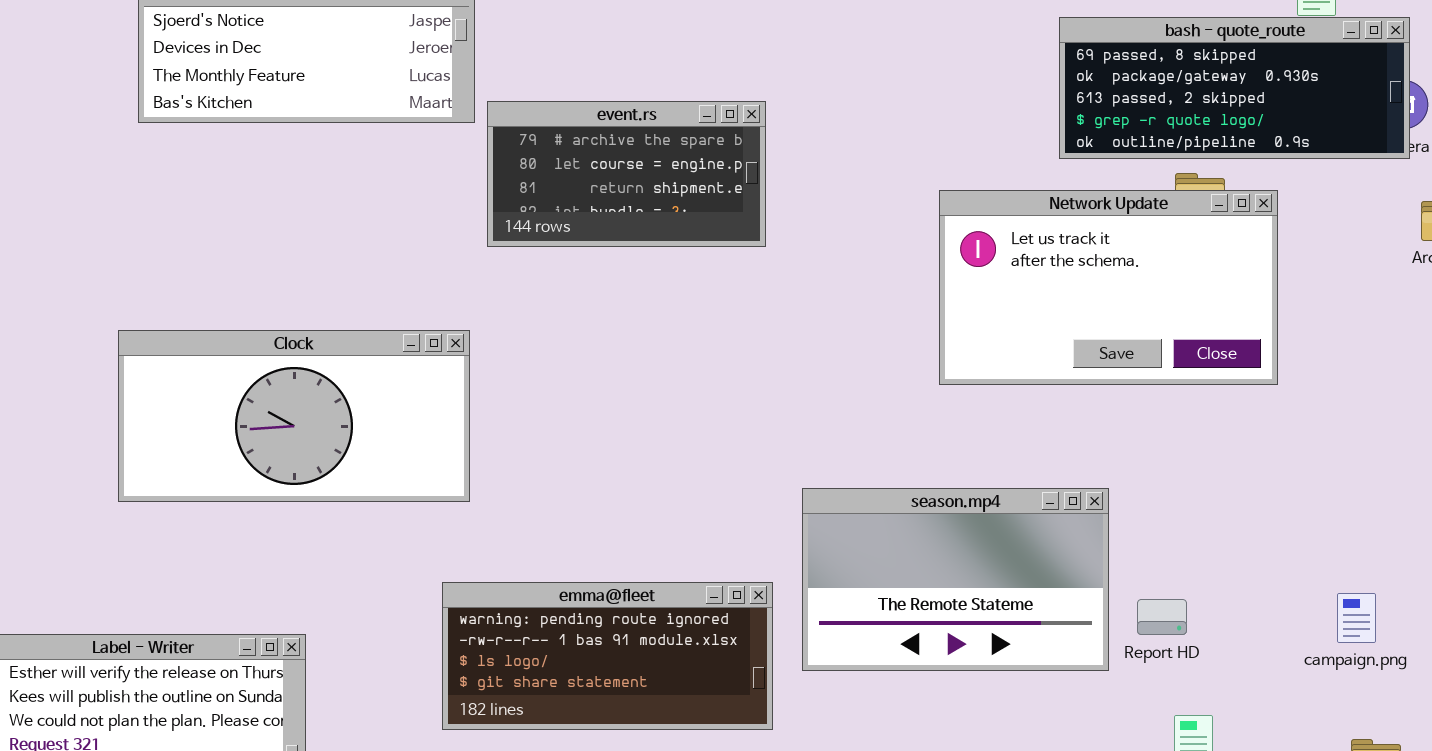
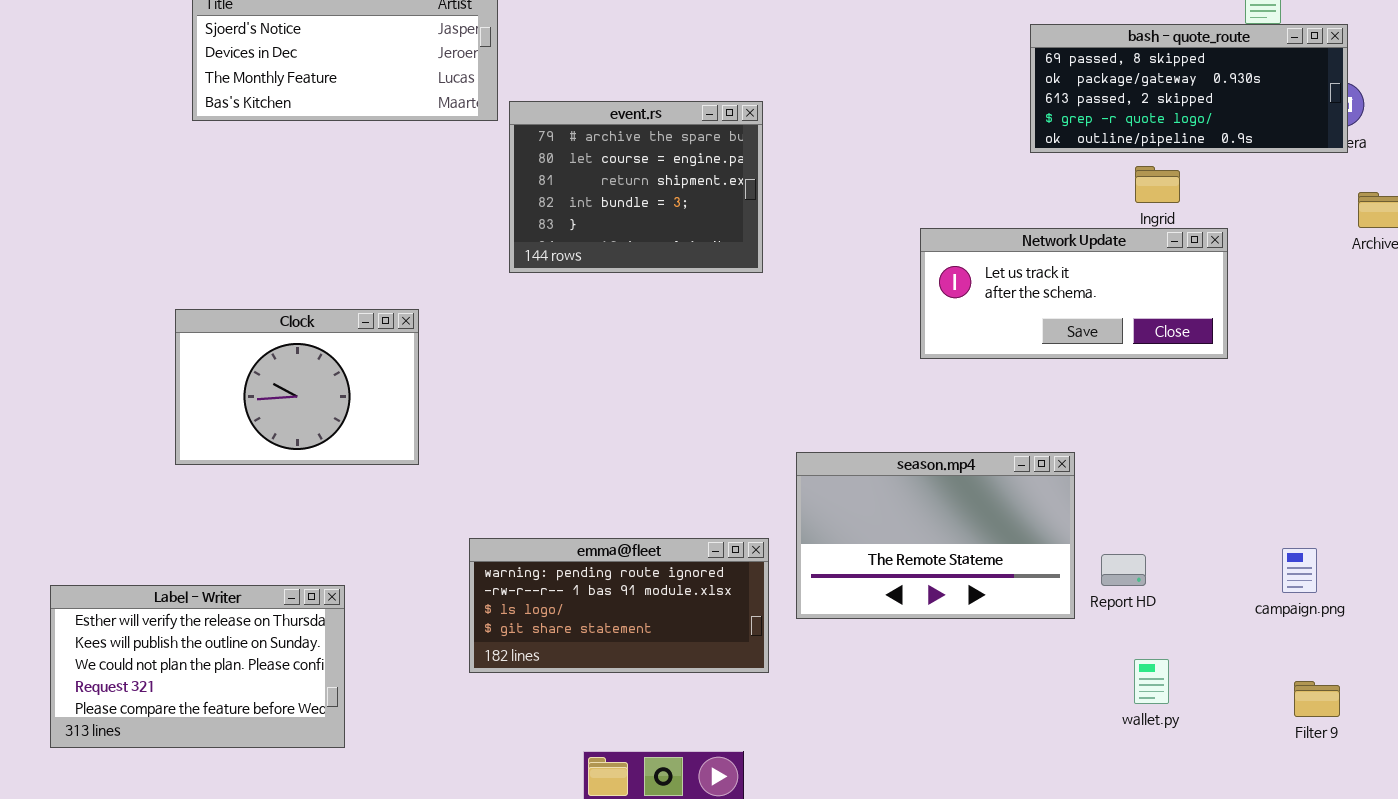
event.rs: [487,101,766,247] -> [509,101,763,273], resized
Network Update: [939,190,1278,385] -> [920,228,1228,359], resized
Clock: [118,330,470,502] -> [175,309,419,465], resized

